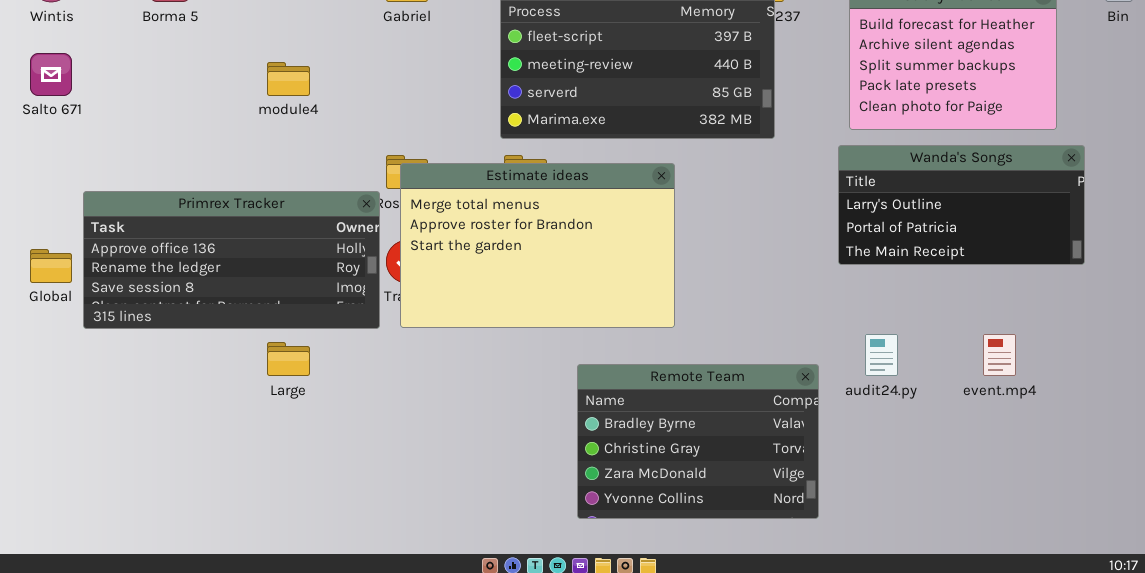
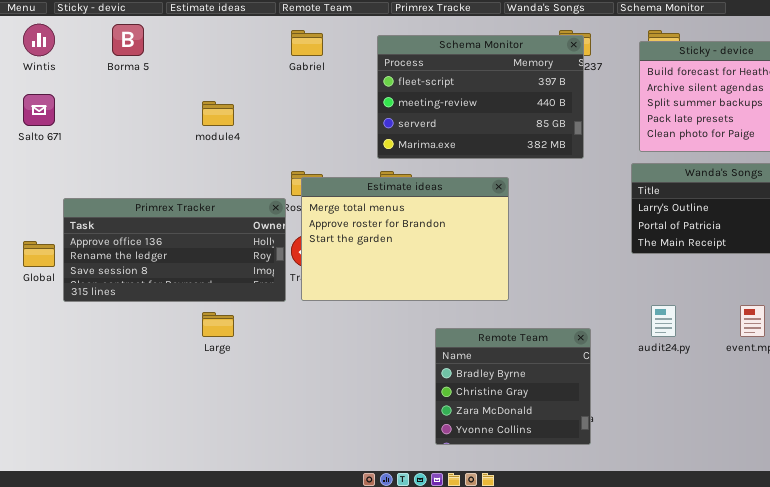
Remote Team: [577,364,819,519] -> [435,328,591,445], resized

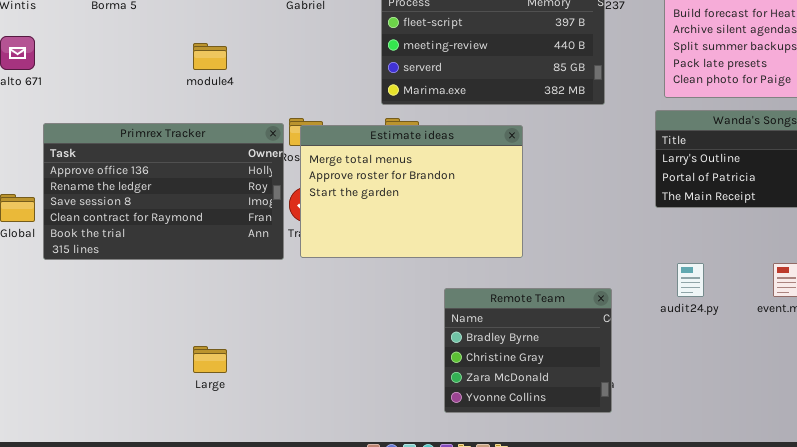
Primrex Tracker: [63,198,286,302] -> [43,123,284,260], resized
Large: [202,312,234,337] -> [193,346,227,373], moved

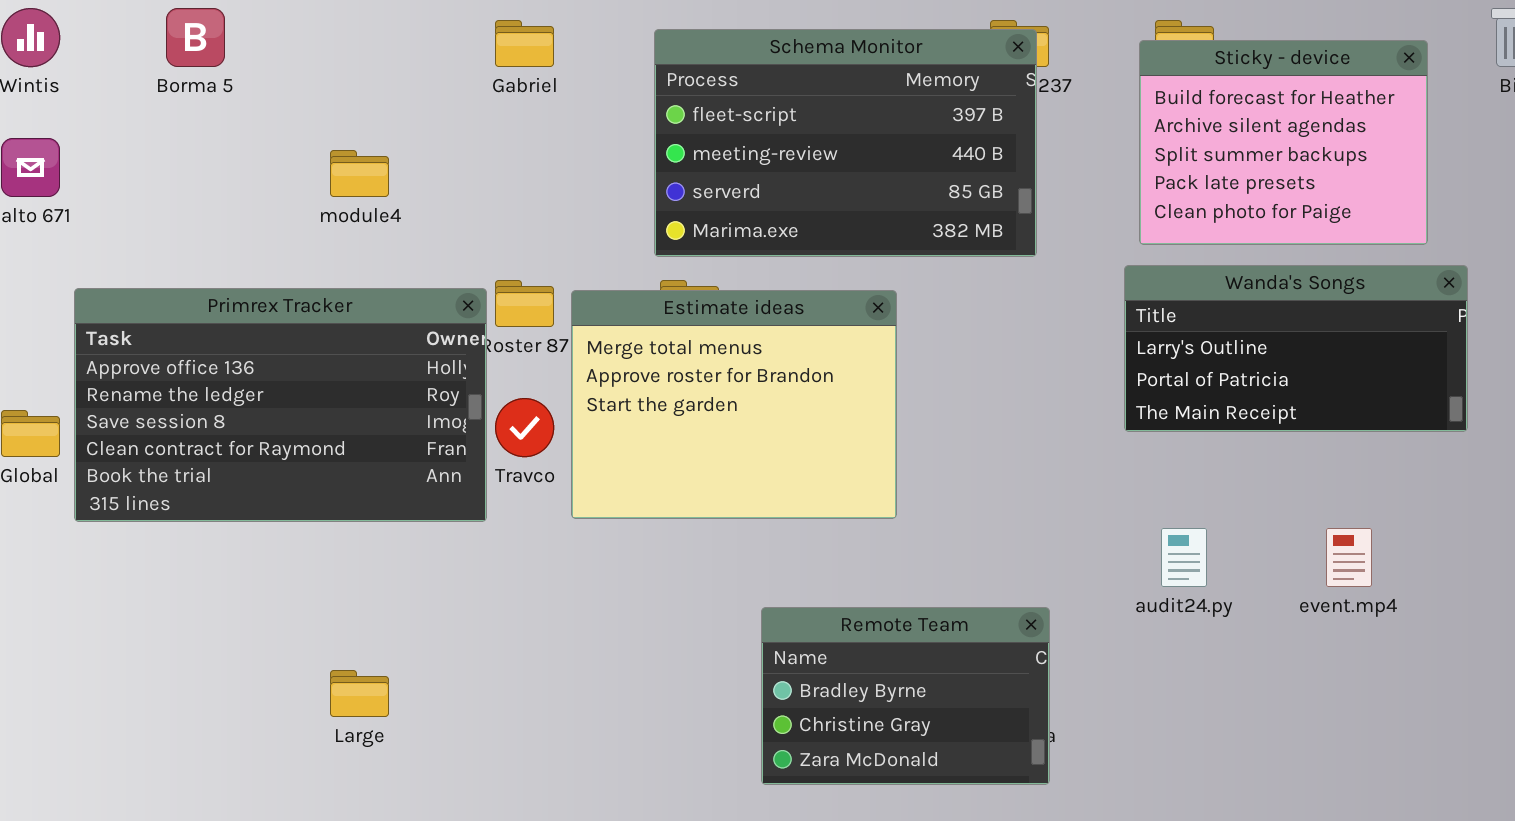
Estimate ideas: [300,125,523,258] -> [571,290,897,519], resized
Remote Team: [444,288,612,413] -> [761,607,1050,785], resized

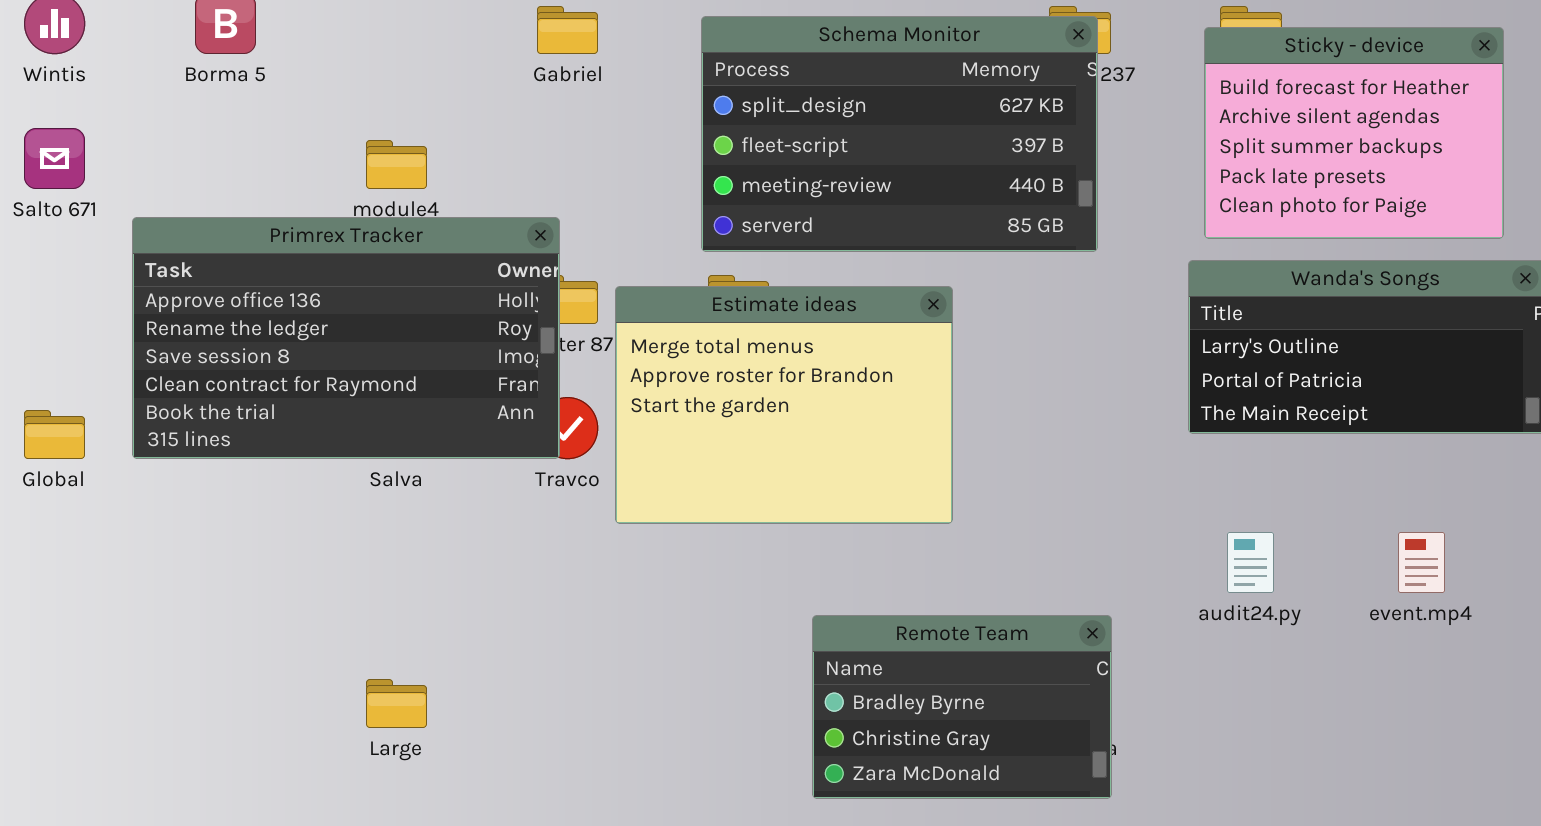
Schema Monitor: [654,29,1037,257] -> [701,16,1098,252], scrolled up 1 row
Primrex Tracker: [74,288,487,522] -> [132,217,560,459], moved

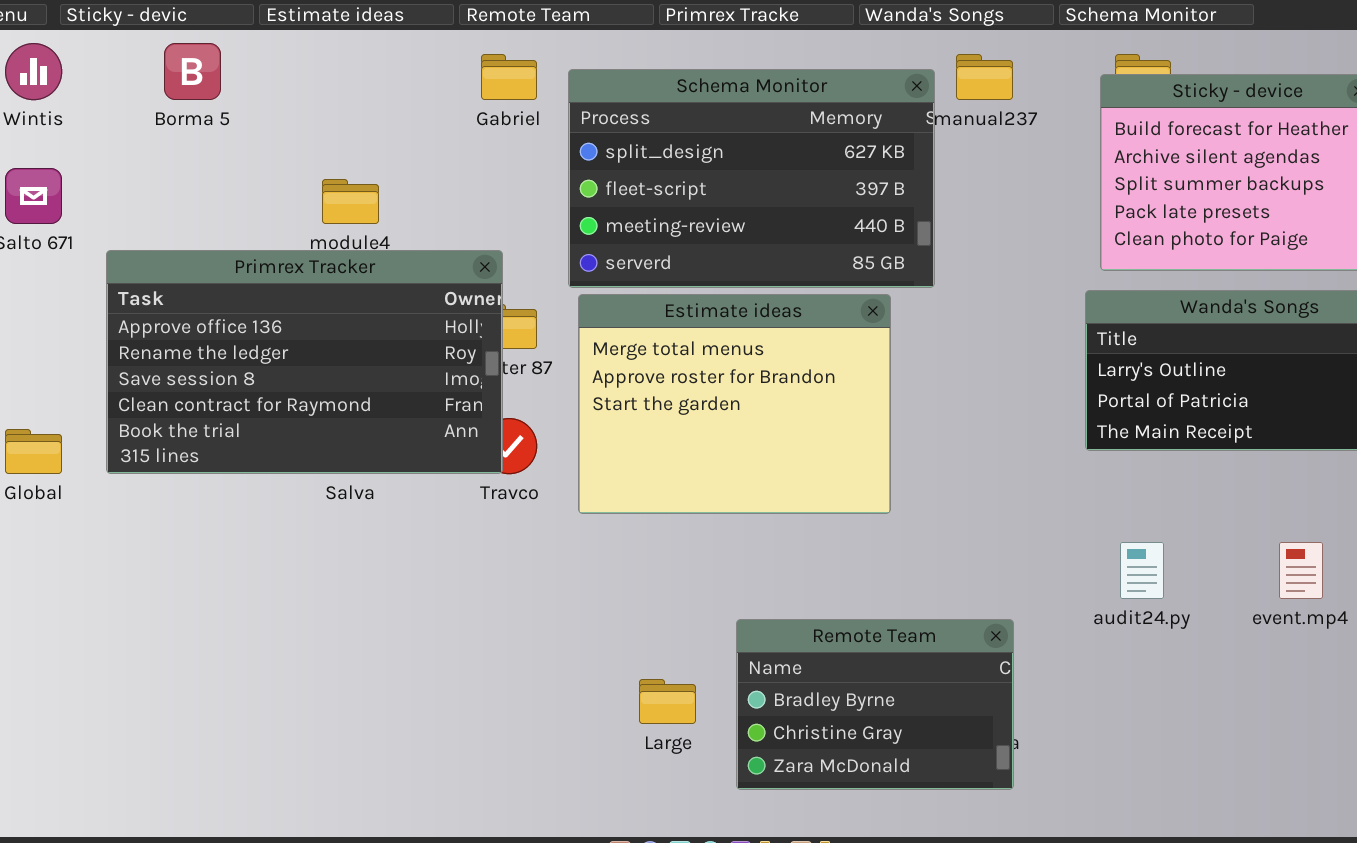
Schema Monitor: [701,16,1098,252] -> [568,69,935,288], moved
Estimate ideas: [615,286,953,524] -> [578,294,891,514], moved
Large: [366,679,427,728] -> [639,679,696,724], moved

